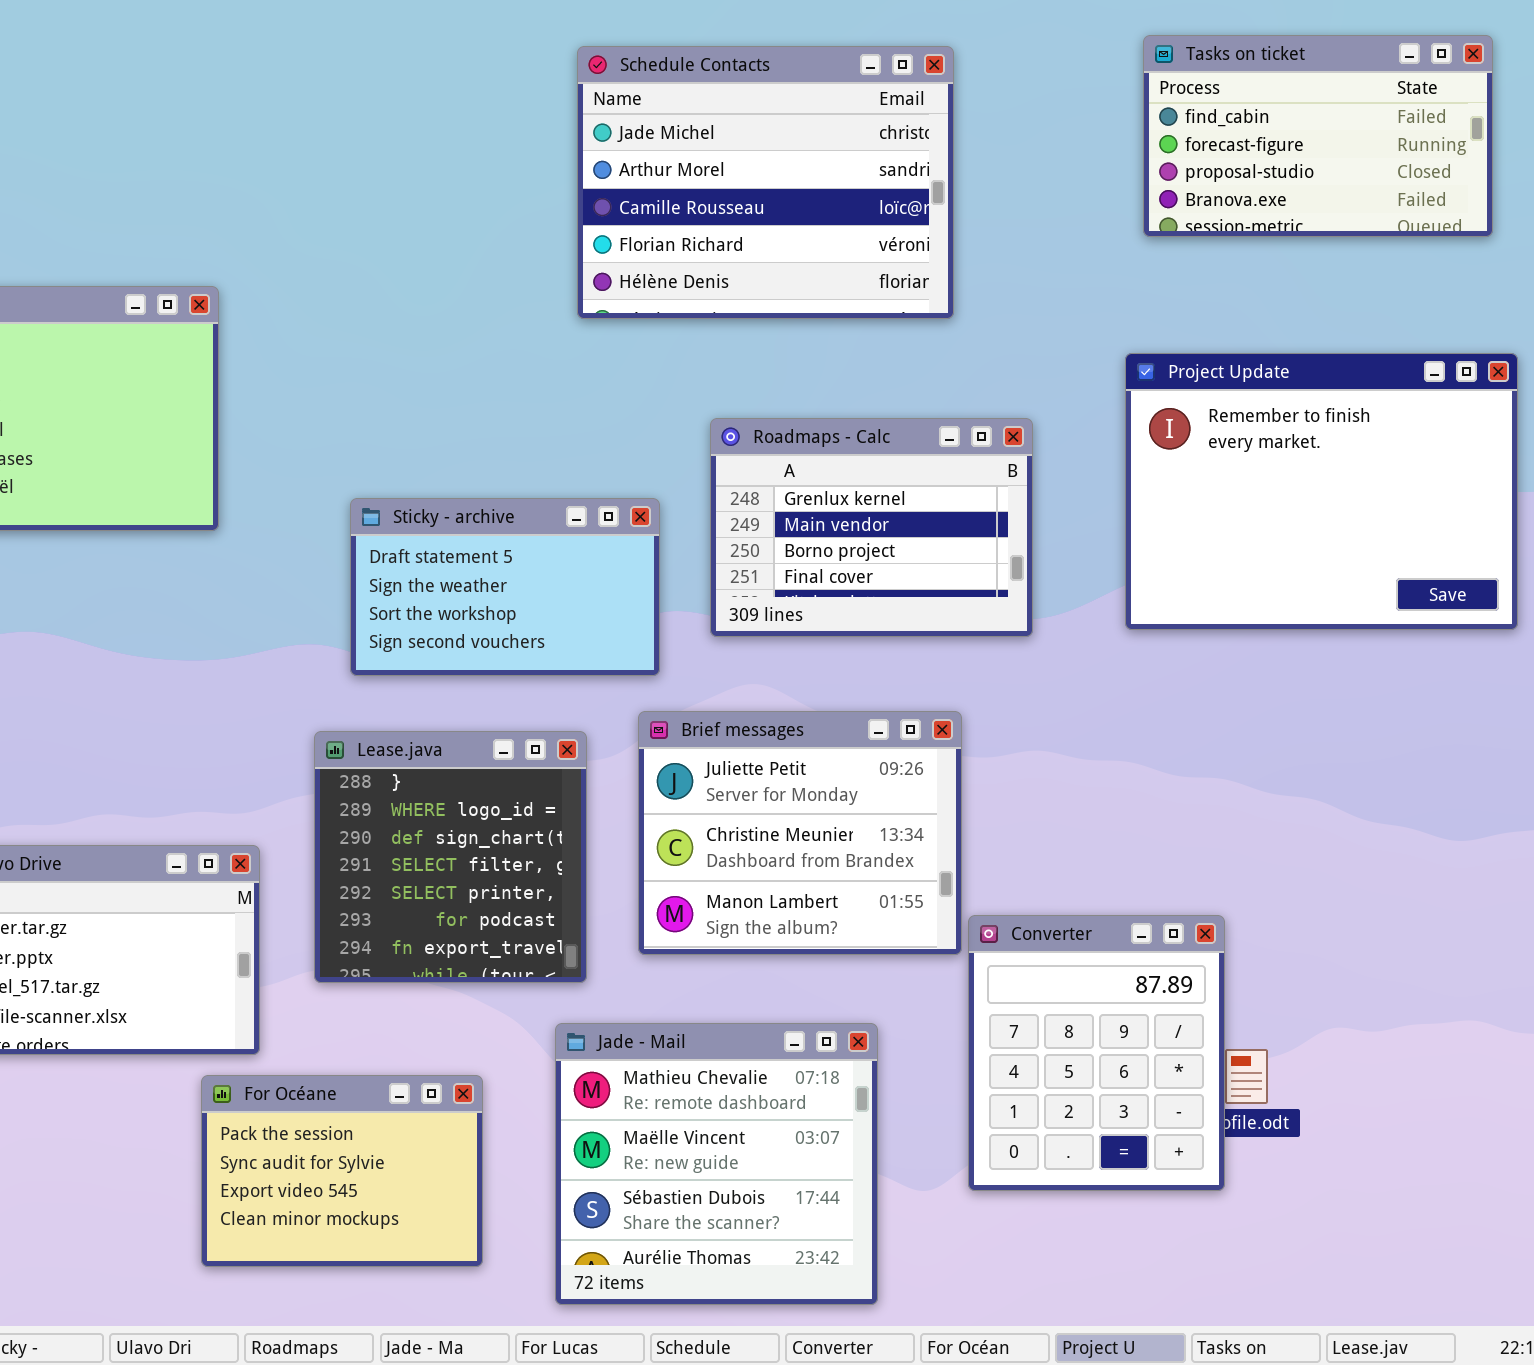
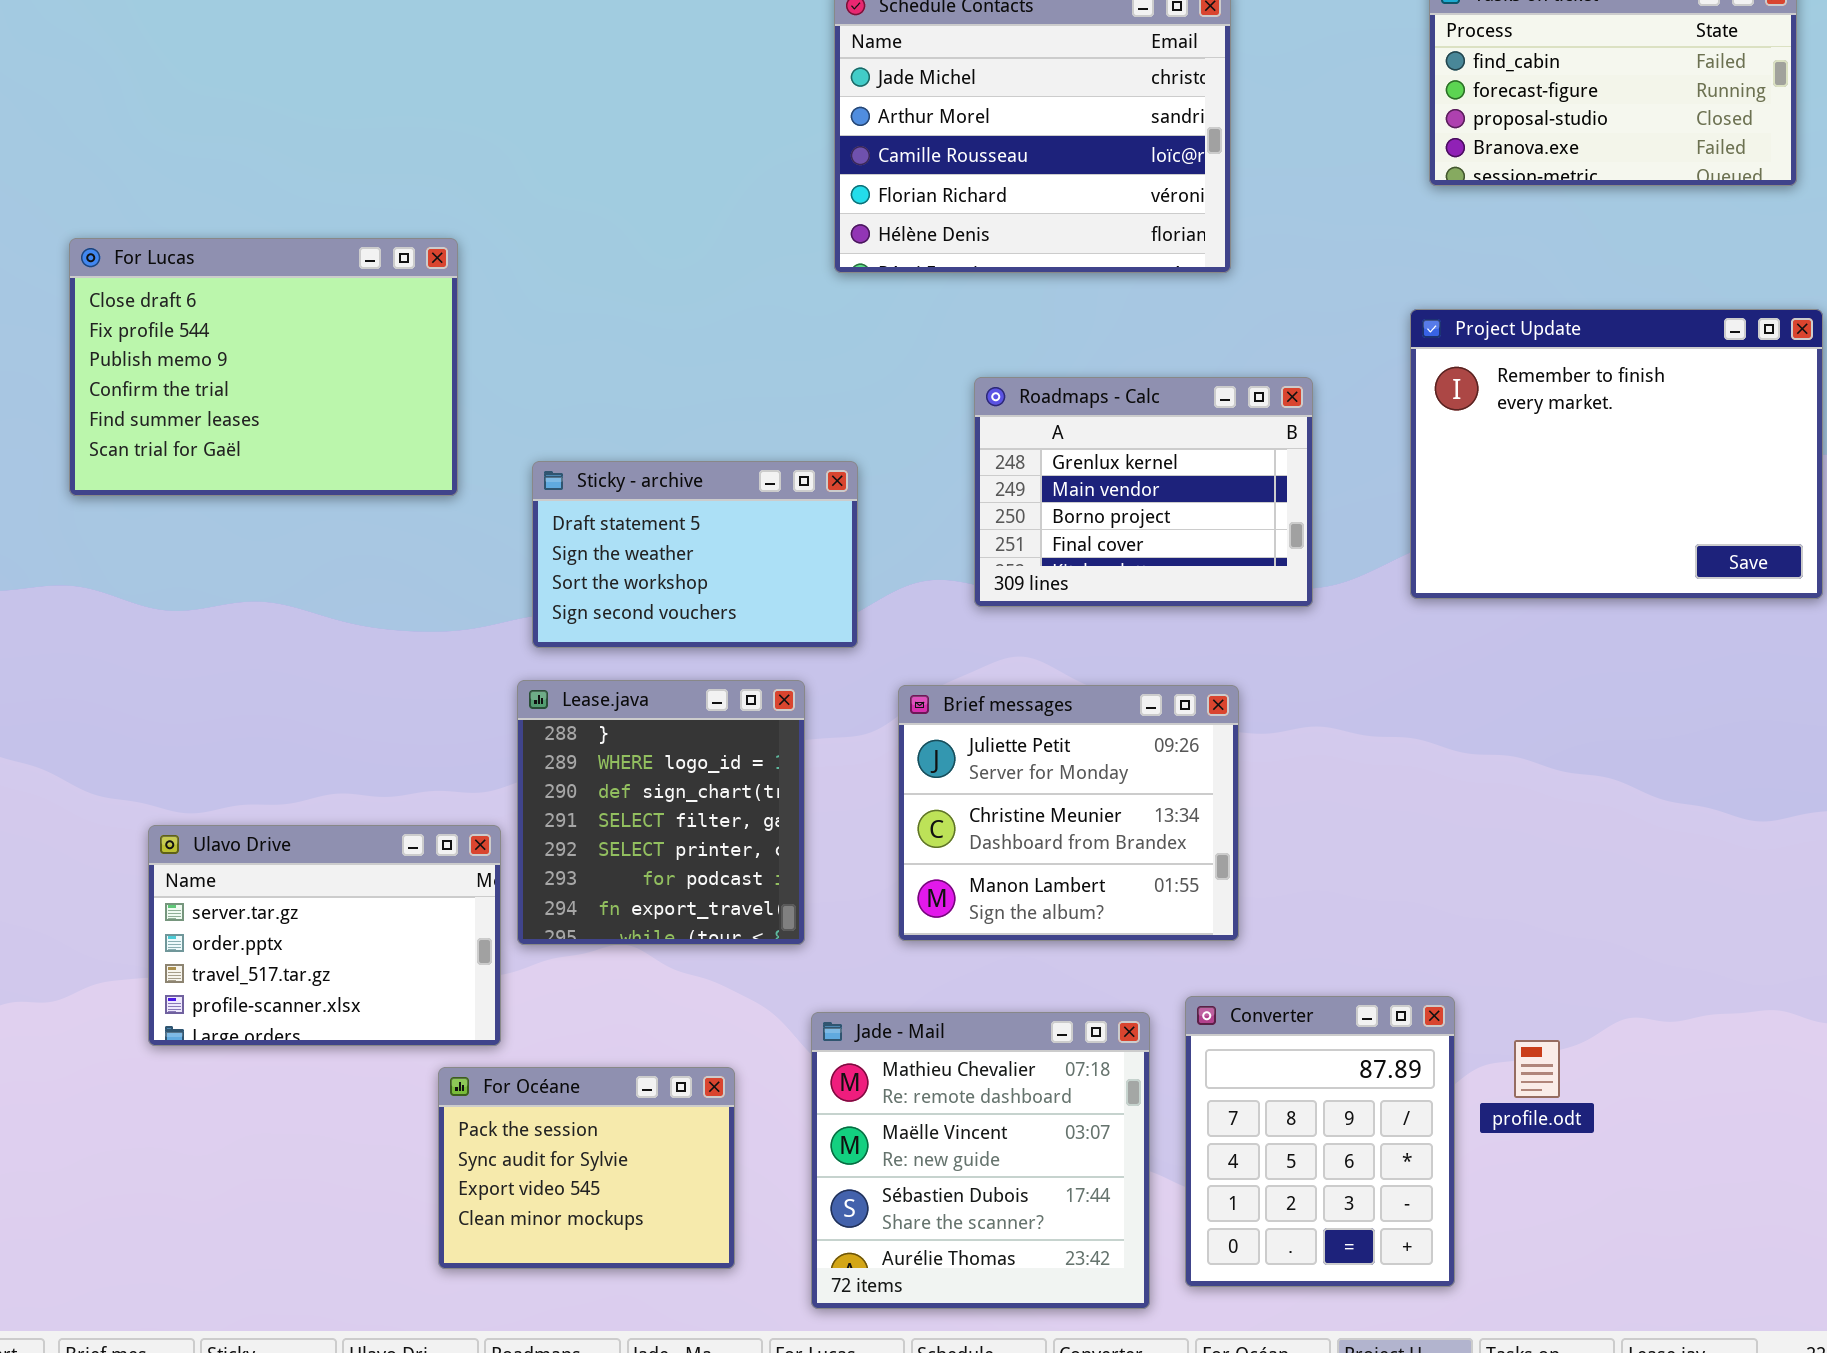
Sticky - archive: [350,498,660,676] -> [532,461,858,648], moved
Lease.java: [314,731,587,983] -> [517,680,805,945], moved
Converter: [968,915,1225,1191] -> [1185,996,1455,1287], moved

